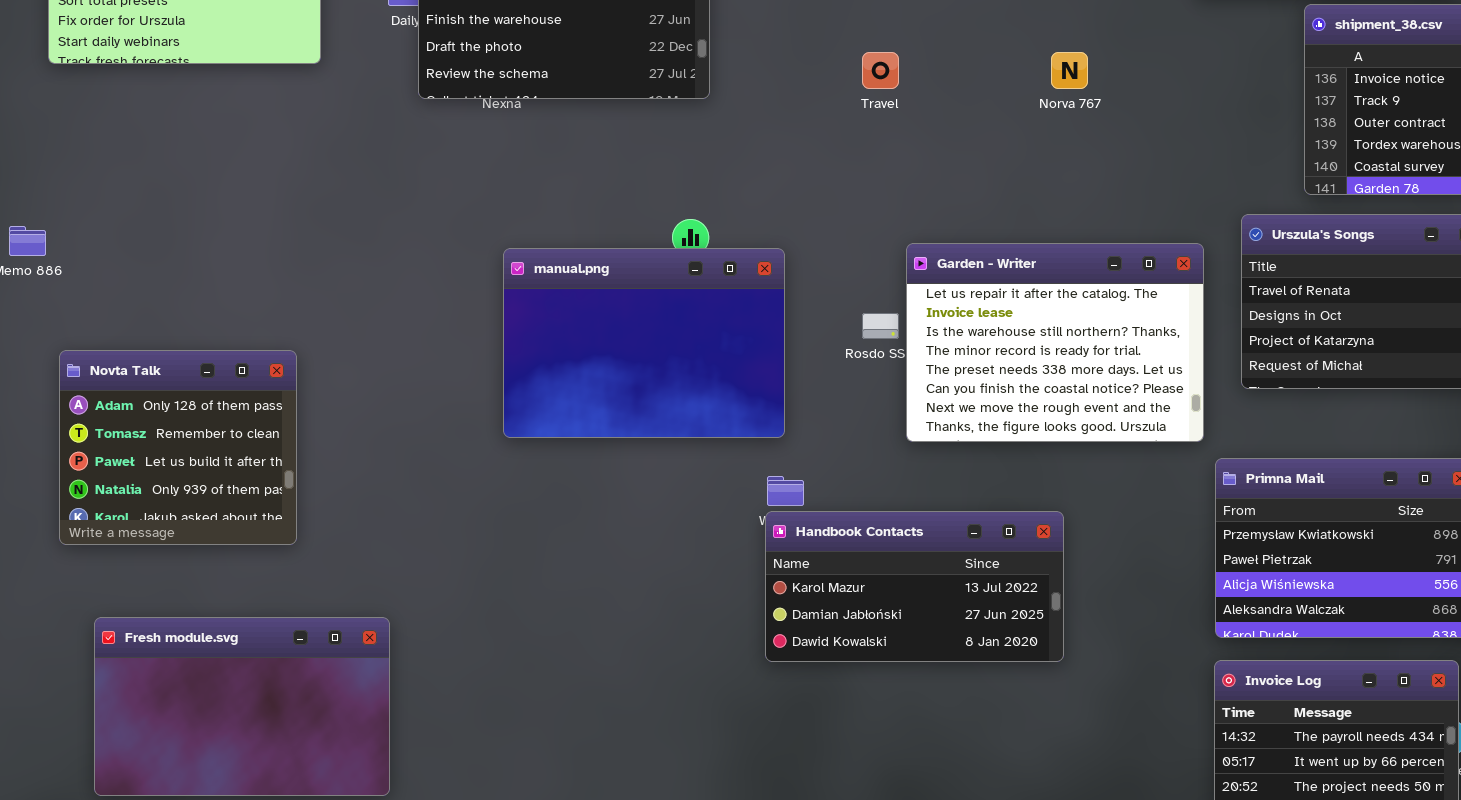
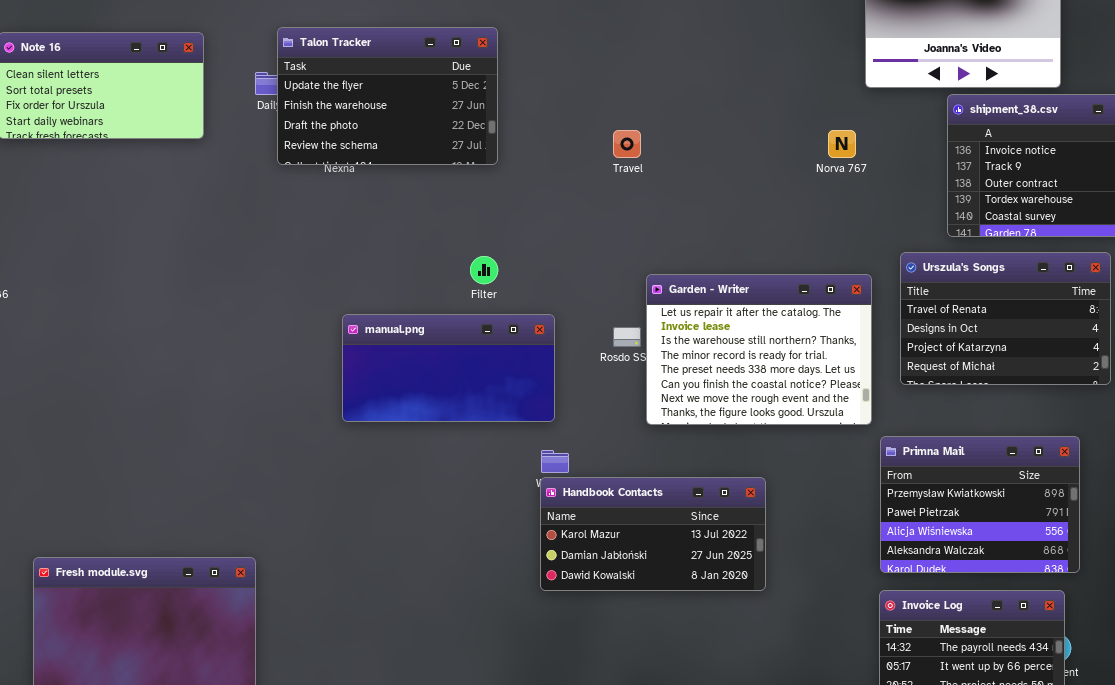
Norva 767: [1051,52,1088,89] -> [828,130,856,158], moved
manual.png: [503,248,785,438] -> [342,314,555,422], resized
Novta Talk: [59,350,297,545] -> none, closed

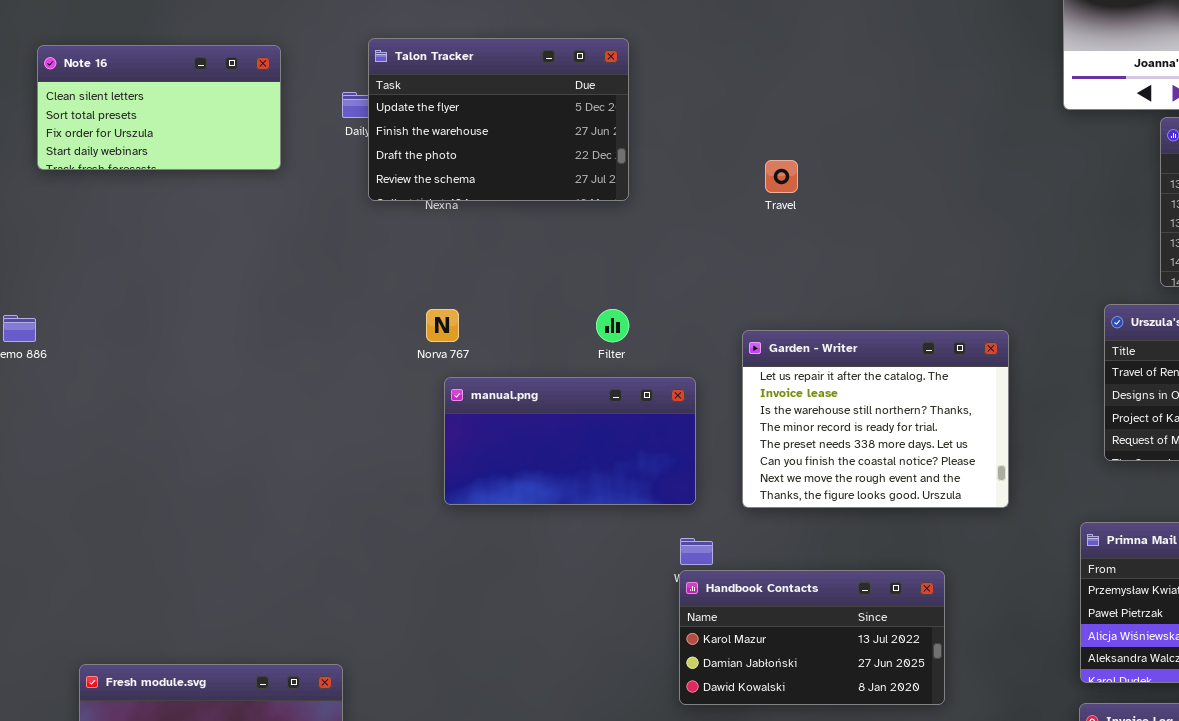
Norva 767: [828,130,856,158] -> [426,309,459,342], moved
Garden - Writer: [646,274,872,425] -> [742,330,1009,508], moved

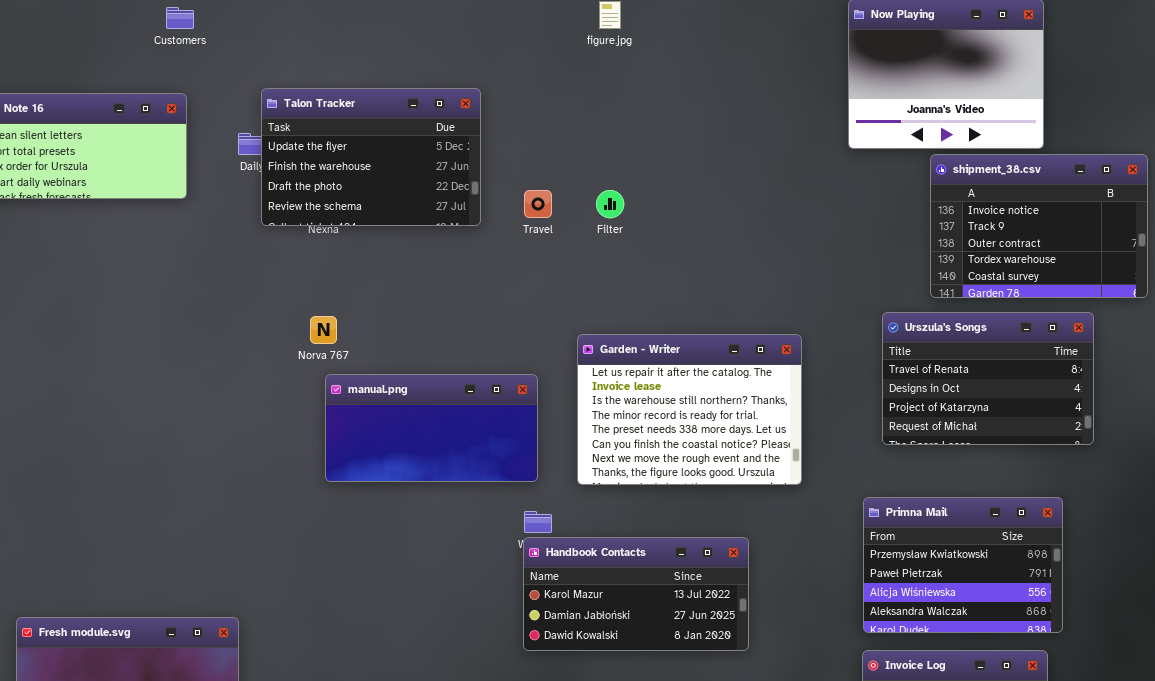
Travel: [765,160,798,193] -> [524,190,552,218], moved
Filter: [596,309,629,342] -> [596,190,624,218], moved

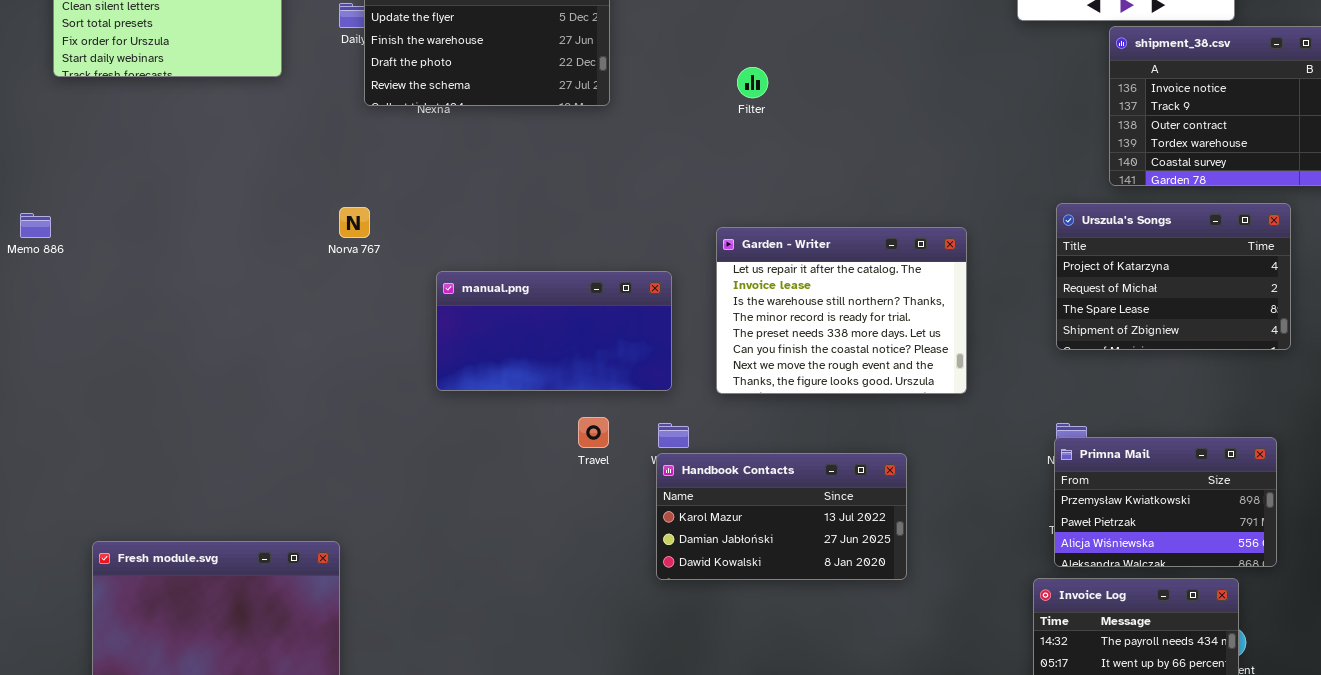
Travel: [524,190,552,218] -> [578,417,609,448], moved
Urszula's Songs: [882,312,1094,445] -> [1056,203,1291,350], scrolled down 2 rows
Norva 767: [310,316,337,344] -> [339,207,370,238], moved
Primna Mail: [863,497,1063,633] -> [1054,437,1277,567], moved, resized

